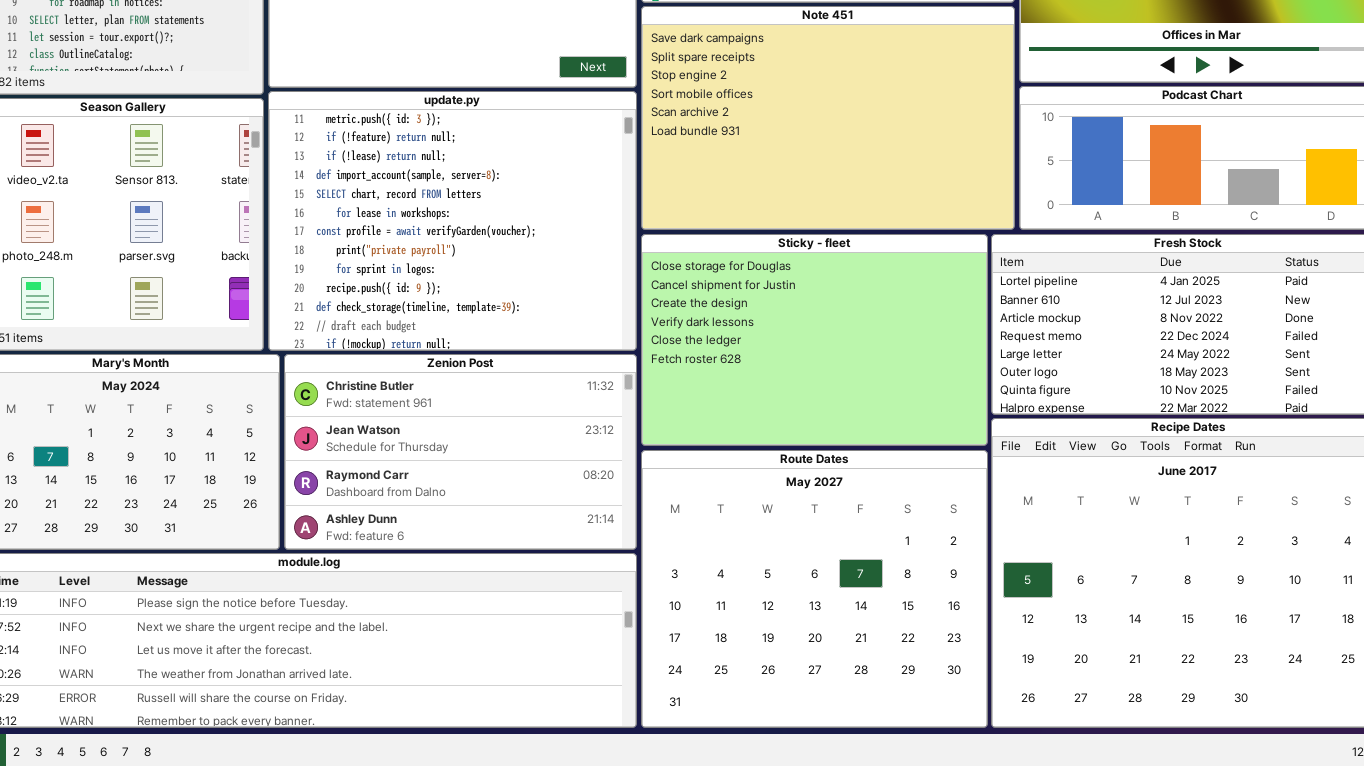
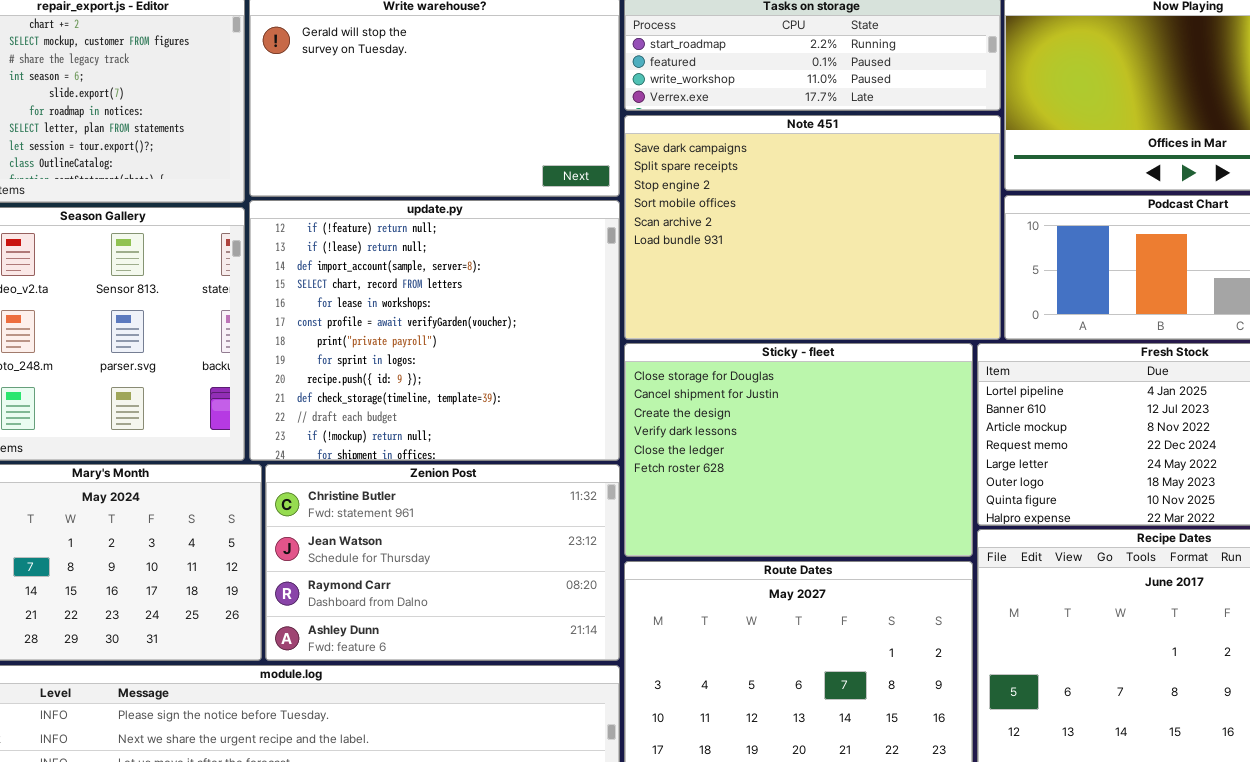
update.py: [268,91,637,351] -> [249,200,620,461], scrolled down 1 row

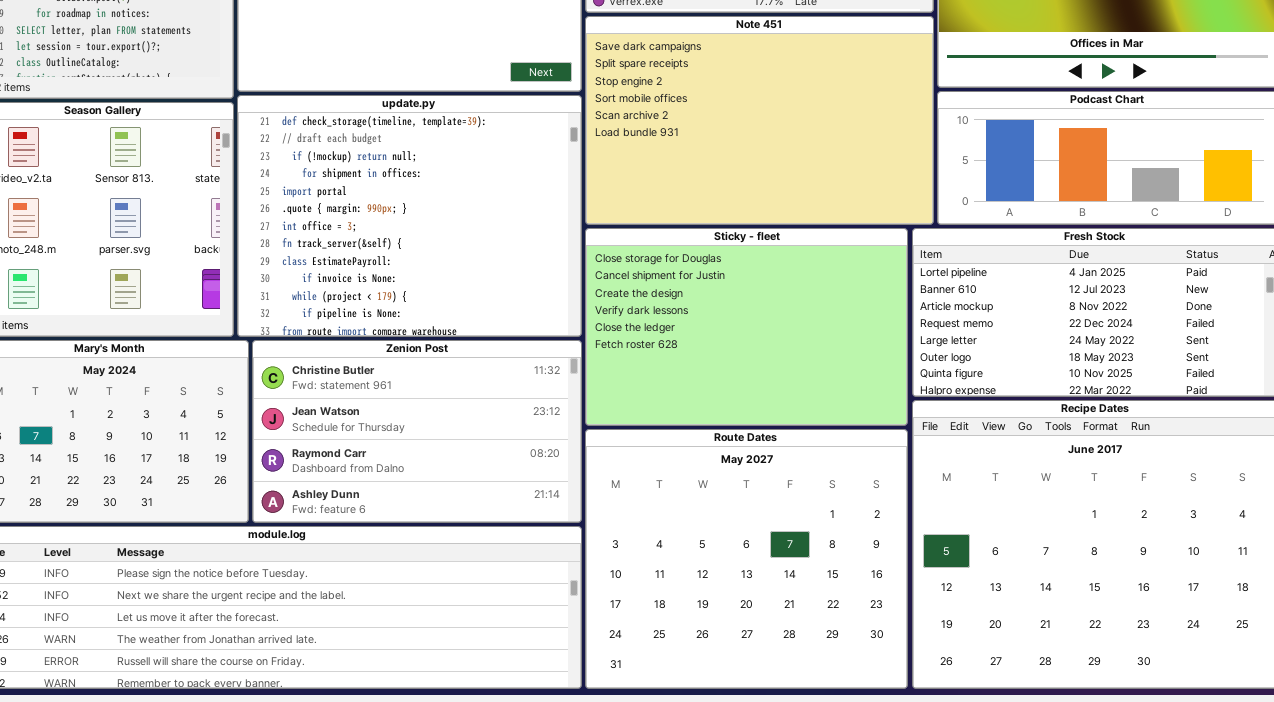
update.py: [249,200,620,461] -> [237,95,582,337], scrolled down 9 rows

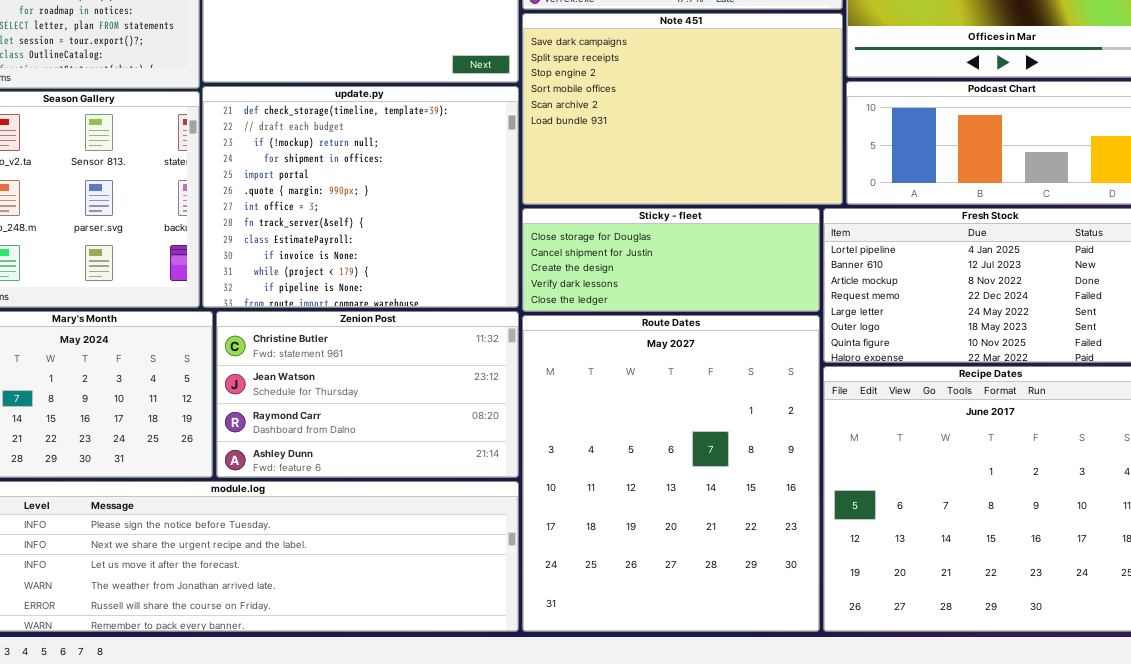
Sticky - fleet: [585,228,908,426] -> [522,208,820,312], resized
Route Dates: [585,429,908,689] -> [522,315,820,632], resized

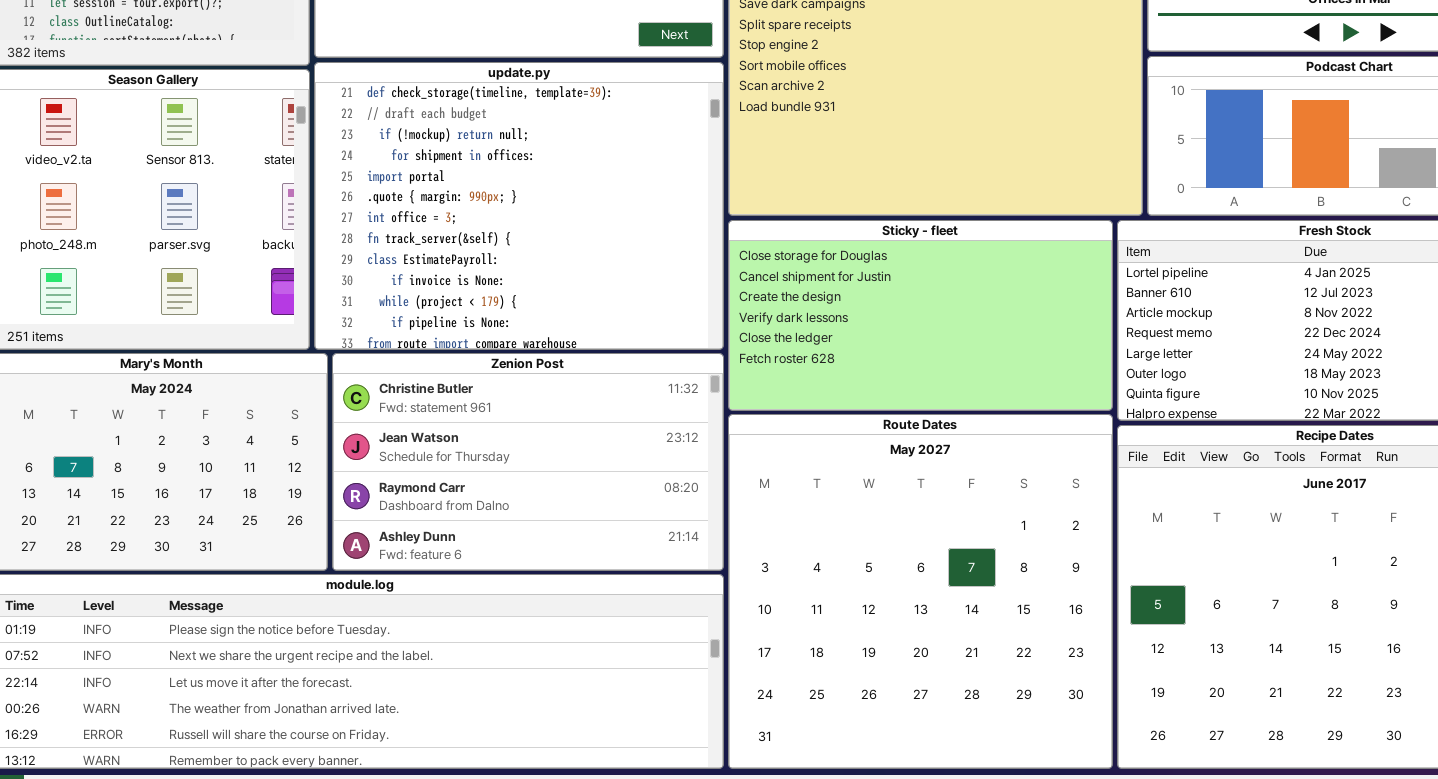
Sticky - fleet: [522,208,820,312] -> [728,220,1113,411], resized
Route Dates: [522,315,820,632] -> [728,414,1113,769], resized

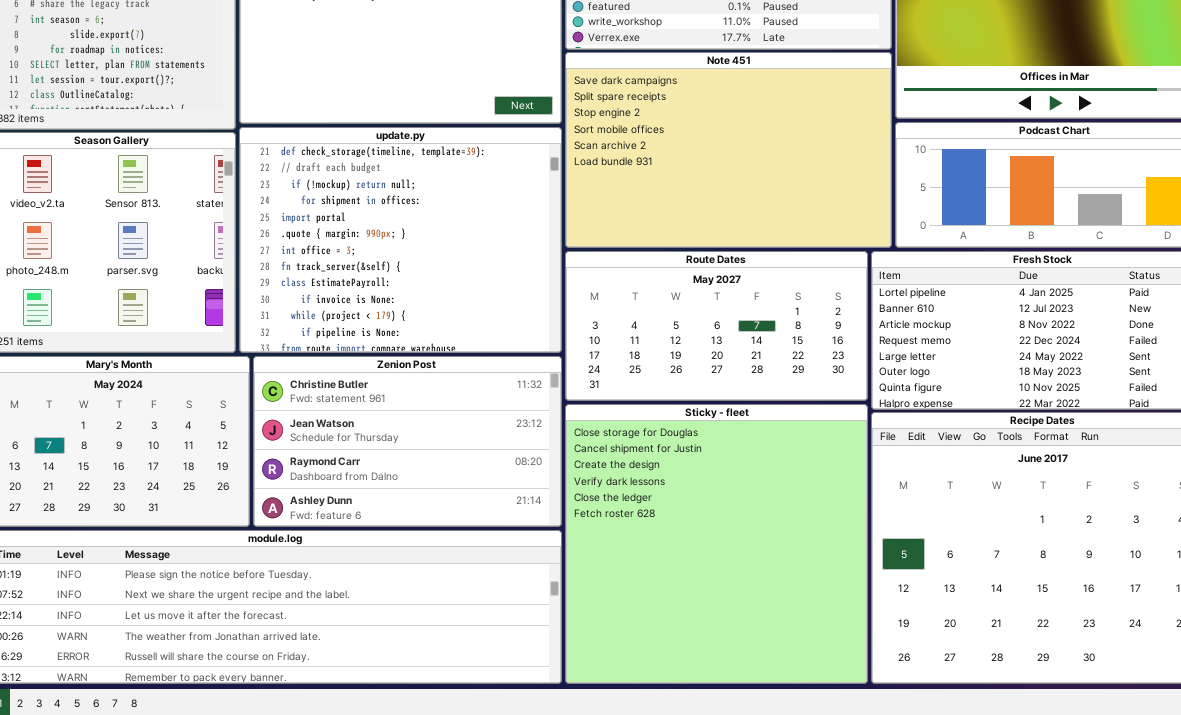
Sticky - fleet: [728,220,1113,411] -> [565,404,868,684], moved, resized
Route Dates: [728,414,1113,769] -> [565,251,868,401], moved, resized

